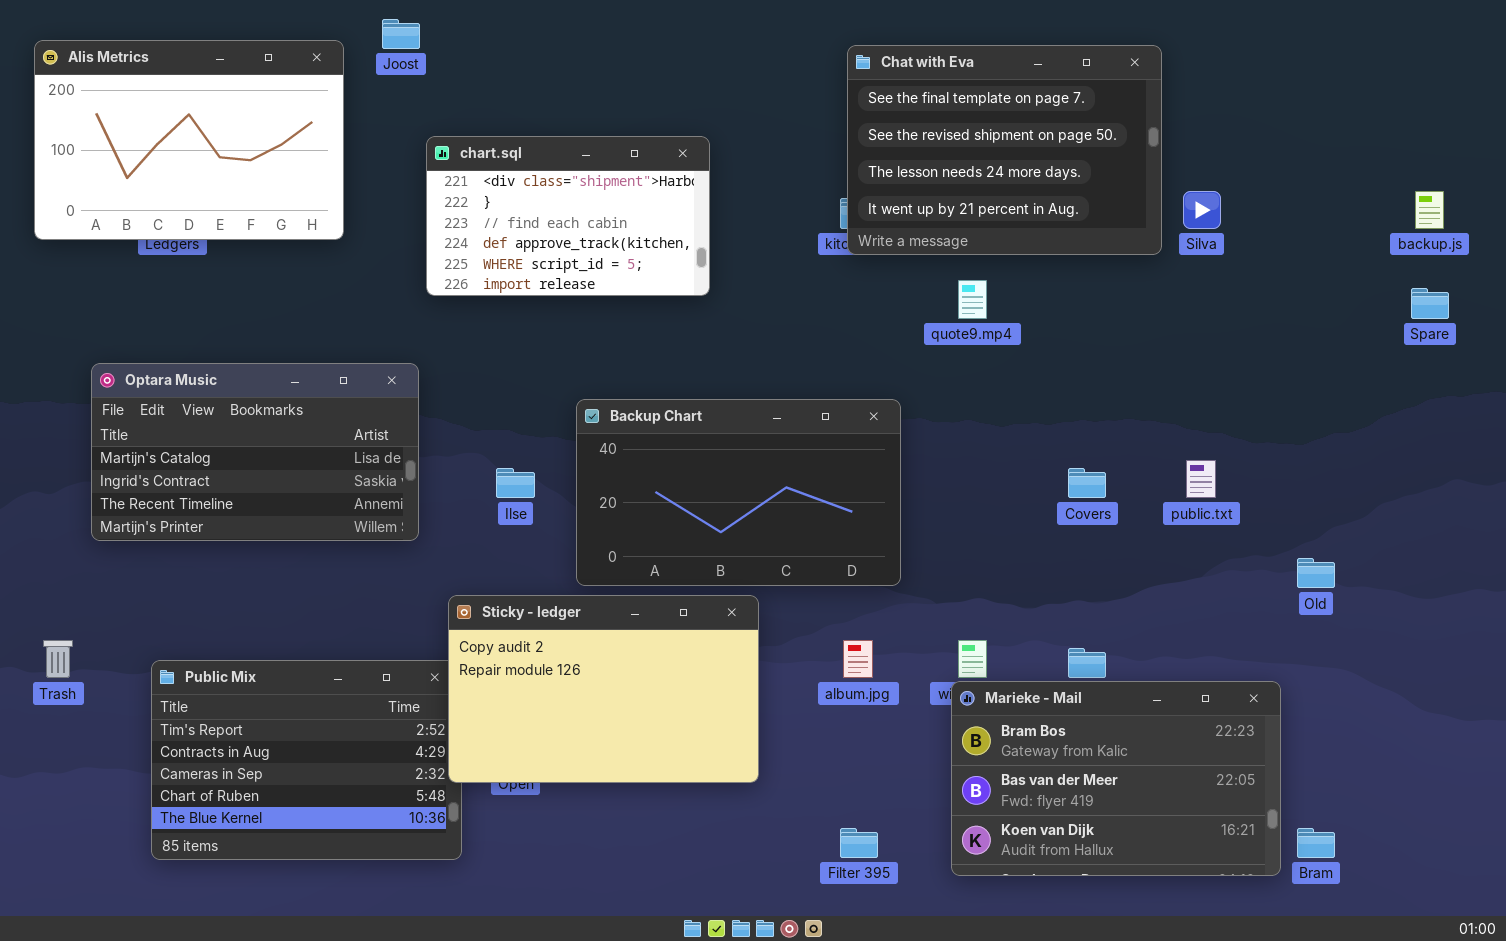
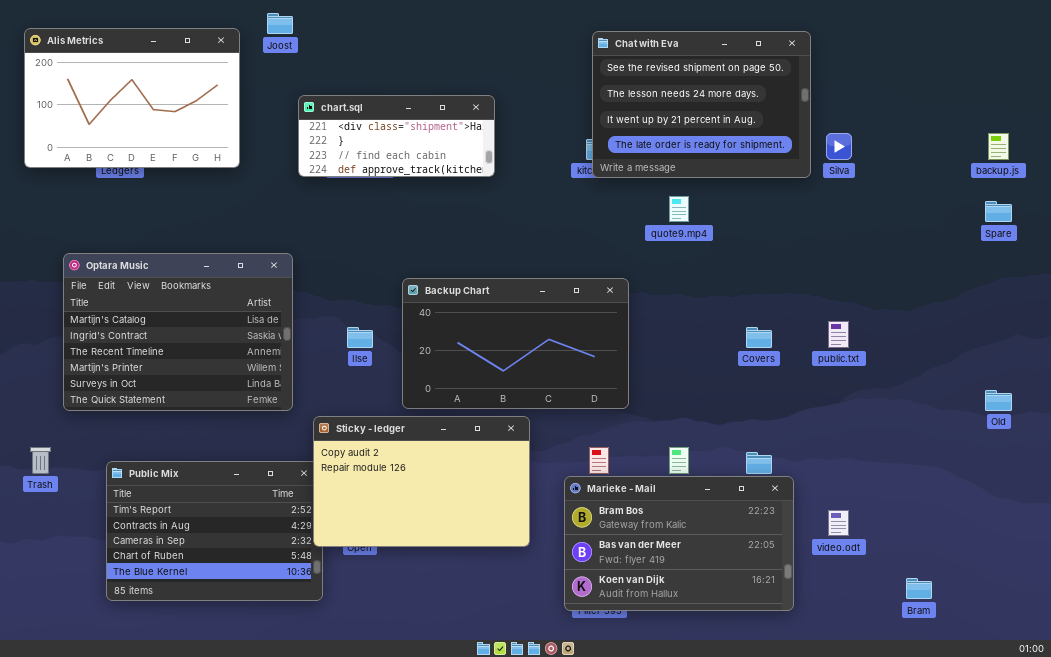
Chat with Eva: [847,45,1162,255] -> [592,31,811,178], scrolled down 1 row
chart.sql: [426,136,710,296] -> [298,95,495,177], resized
Optara Music: [91,363,419,541] -> [63,253,293,411], resized
Old: [1297,558,1335,588] -> [985,390,1012,411], moved
Marieke - Mail: [951,681,1281,876] -> [564,476,794,611], moved

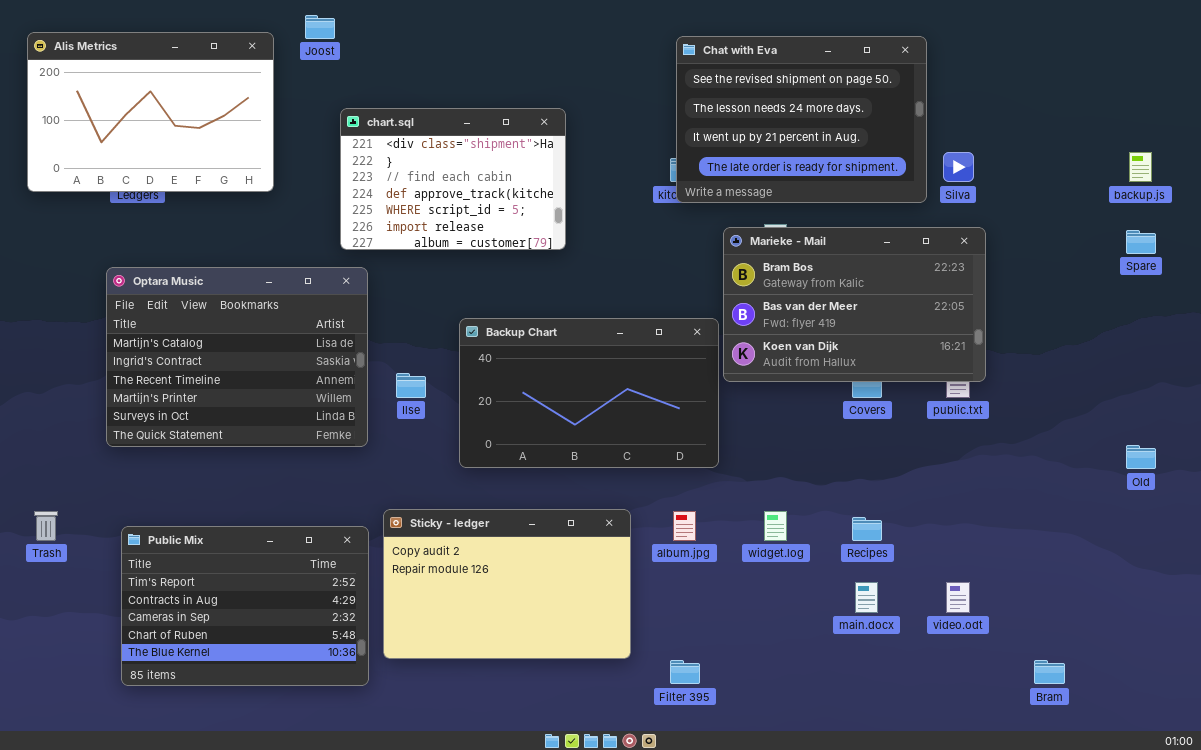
chart.sql: [298,95,495,177] -> [340,108,566,250], resized
Optara Music: [63,253,293,411] -> [106,267,368,447], moved
Sticky - ledger: [313,416,530,547] -> [383,509,631,659], moved
Marieke - Mail: [564,476,794,611] -> [723,227,986,382], moved

